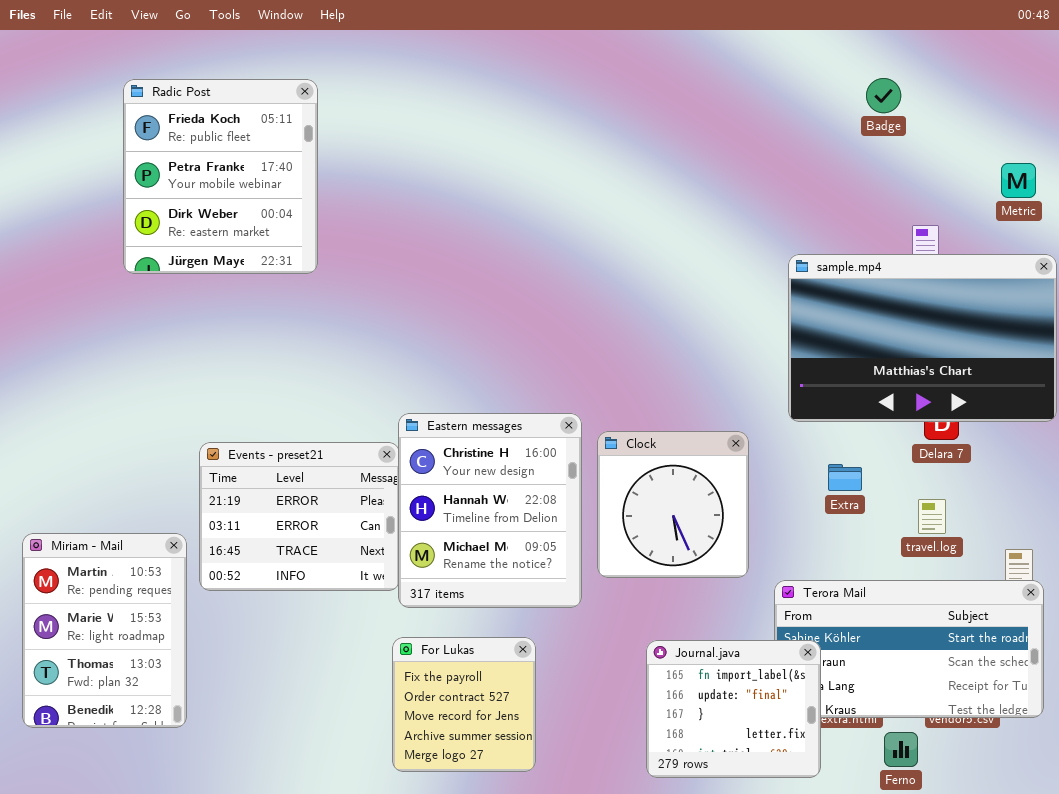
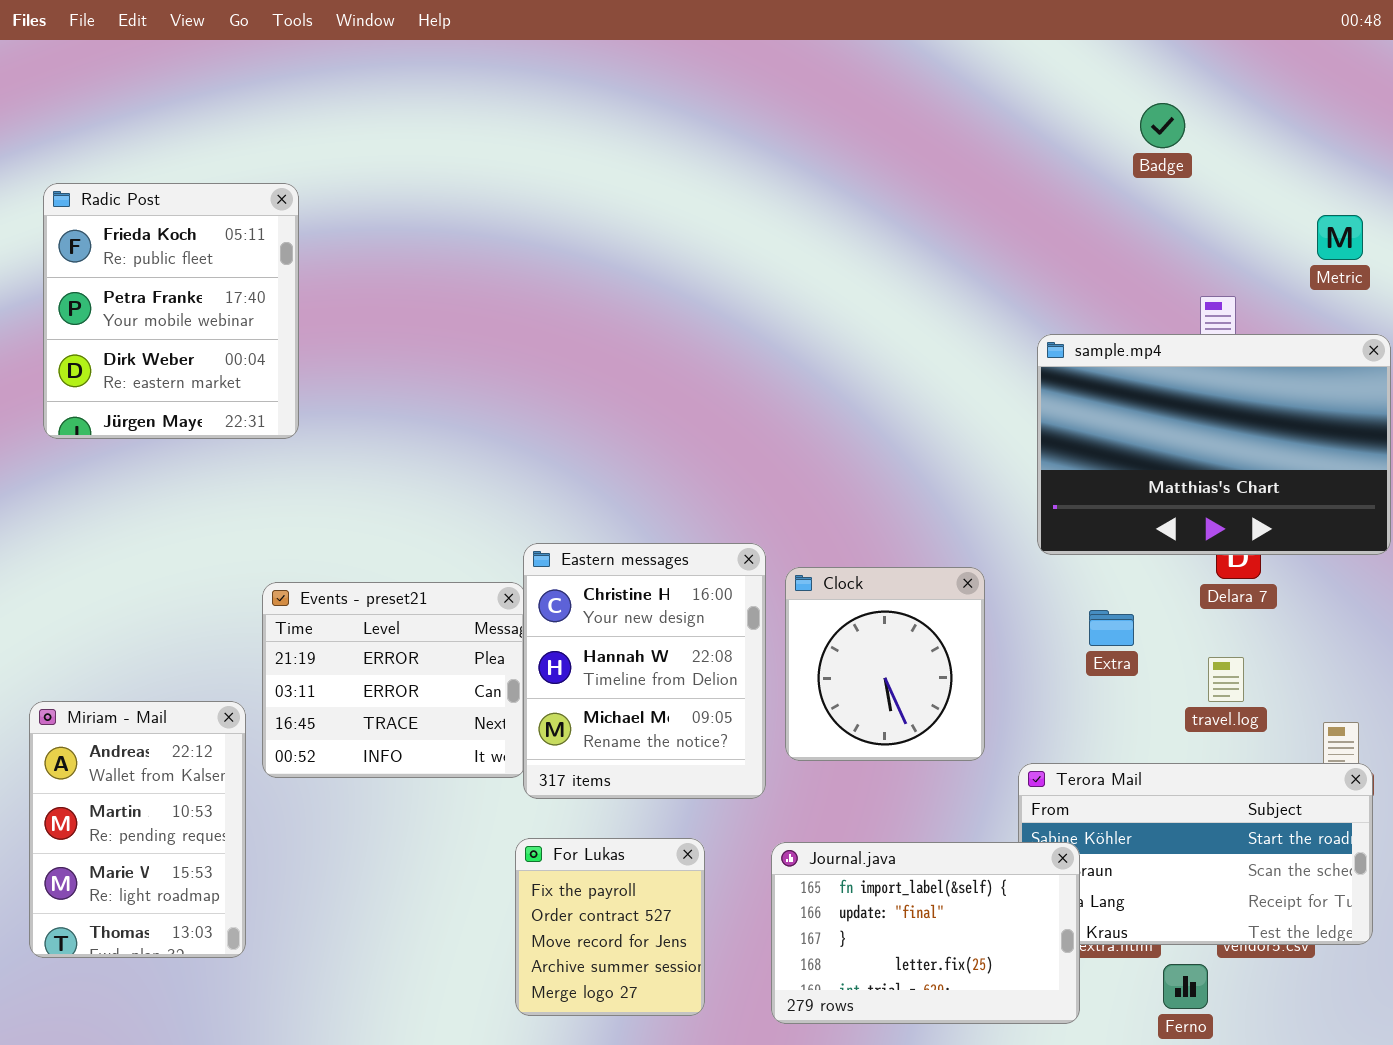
Radic Post: [123,79,318,274] -> [43,183,299,439], moved
Miriam - Mail: [22,533,187,728] -> [29,701,246,958], scrolled up 1 row
Journal.java: [646,640,821,778] -> [771,842,1080,1024], resized

